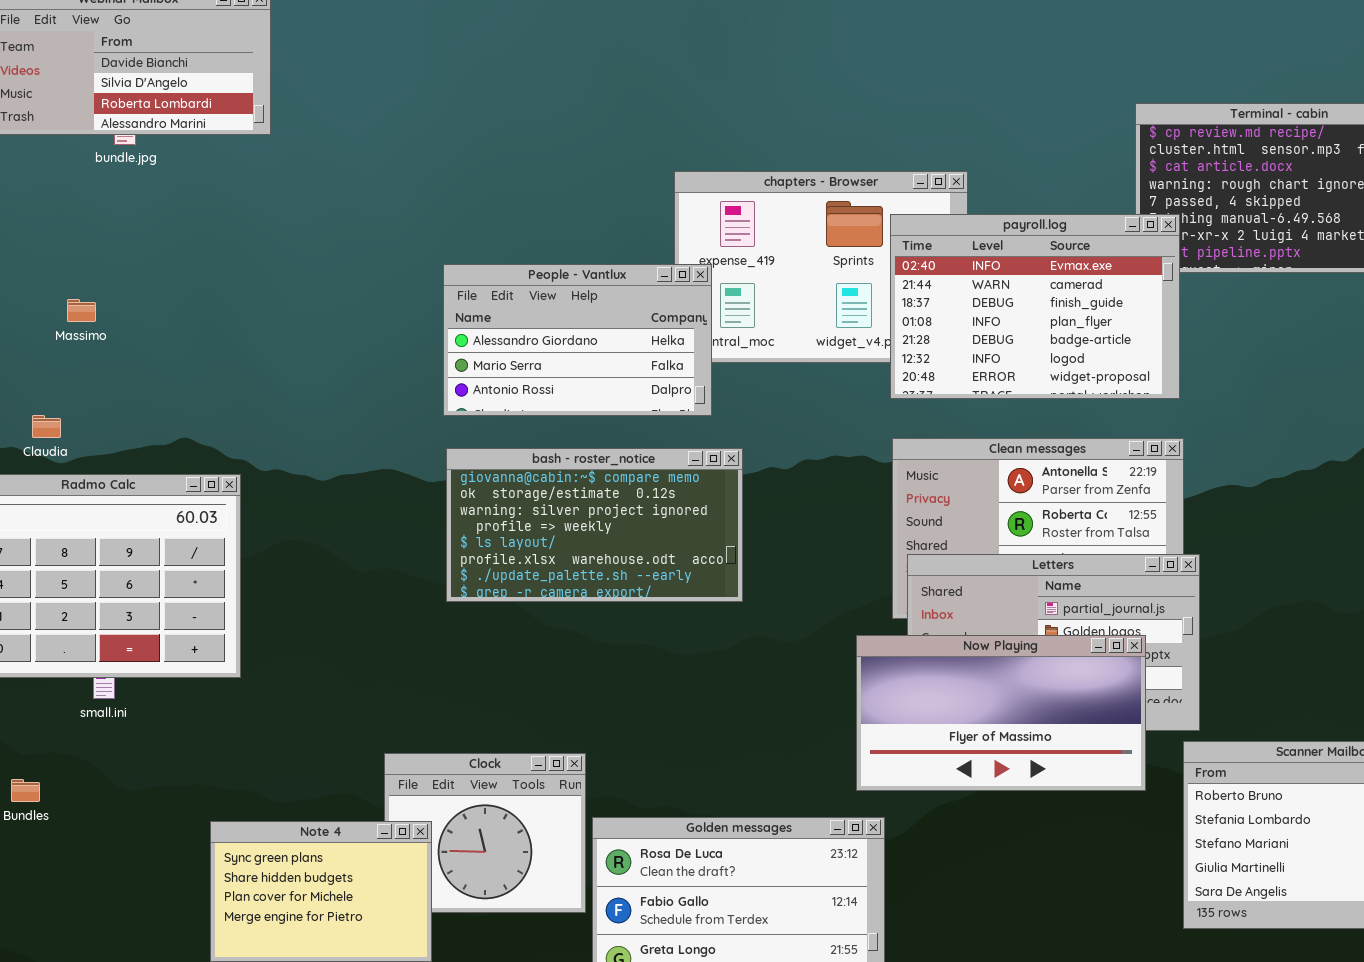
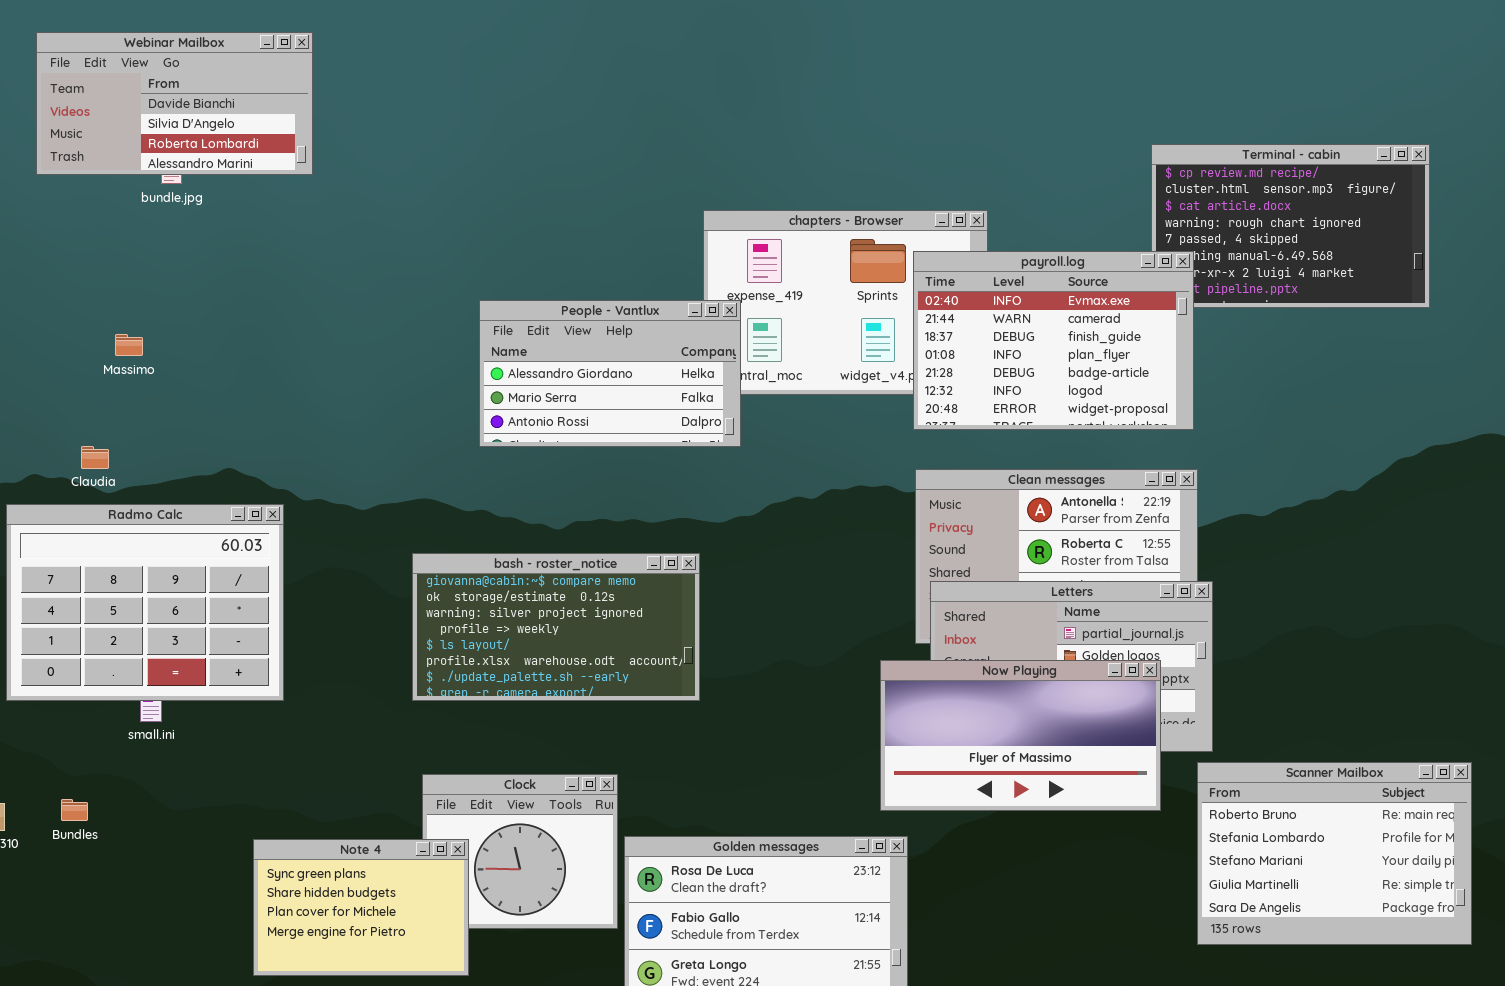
bash - roster_notice: [446,448,743,602] -> [412,553,700,701], moved

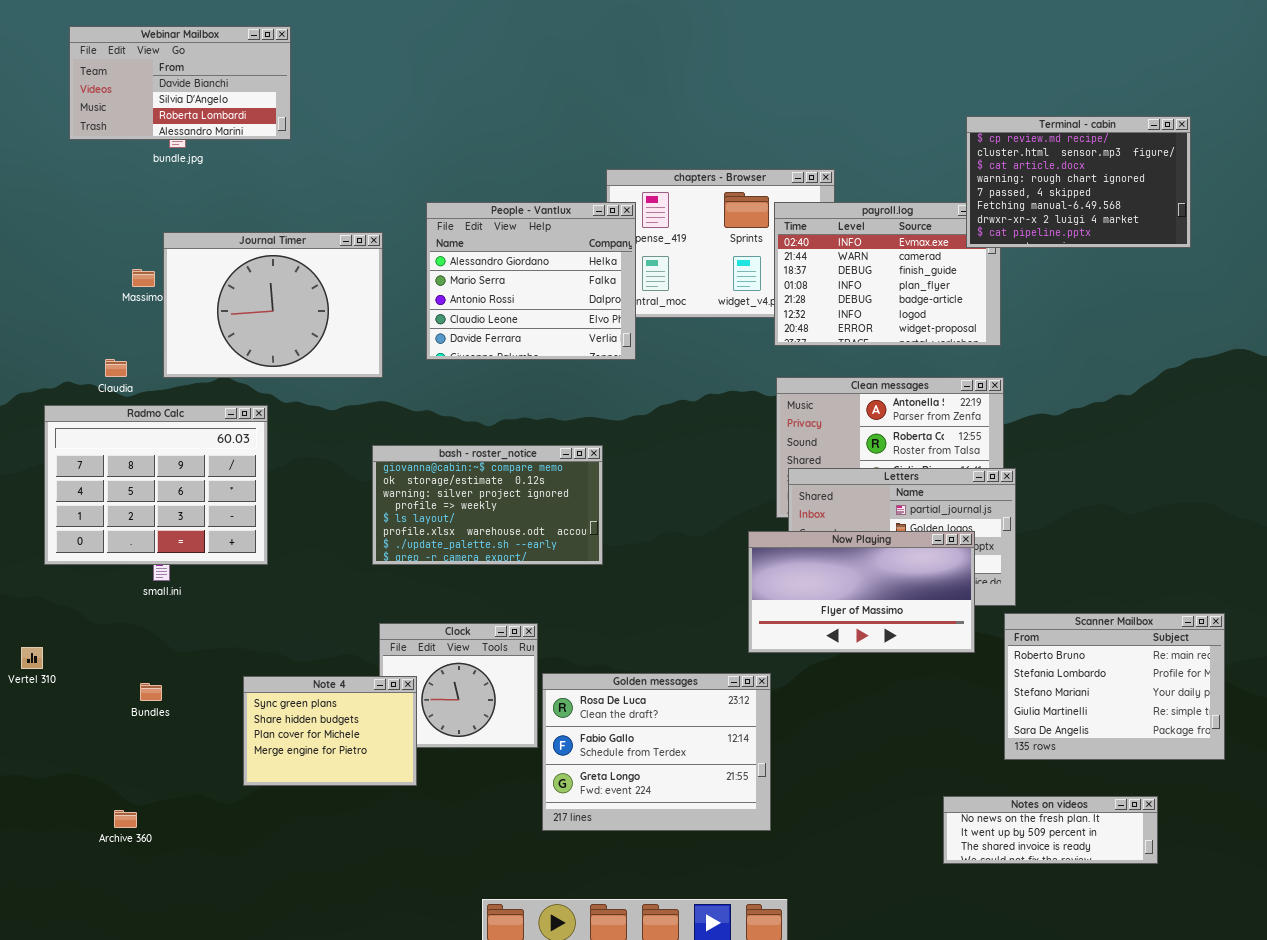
Terminal - cabin: [1151,144,1430,308] -> [966,116,1191,248], raised
Journal Timer: none -> [163,232,383,378], opened
People - Vantlux: [479,300,741,447] -> [426,202,636,360], resized
Bundles: [61,799,88,821] -> [140,683,162,701], moved

